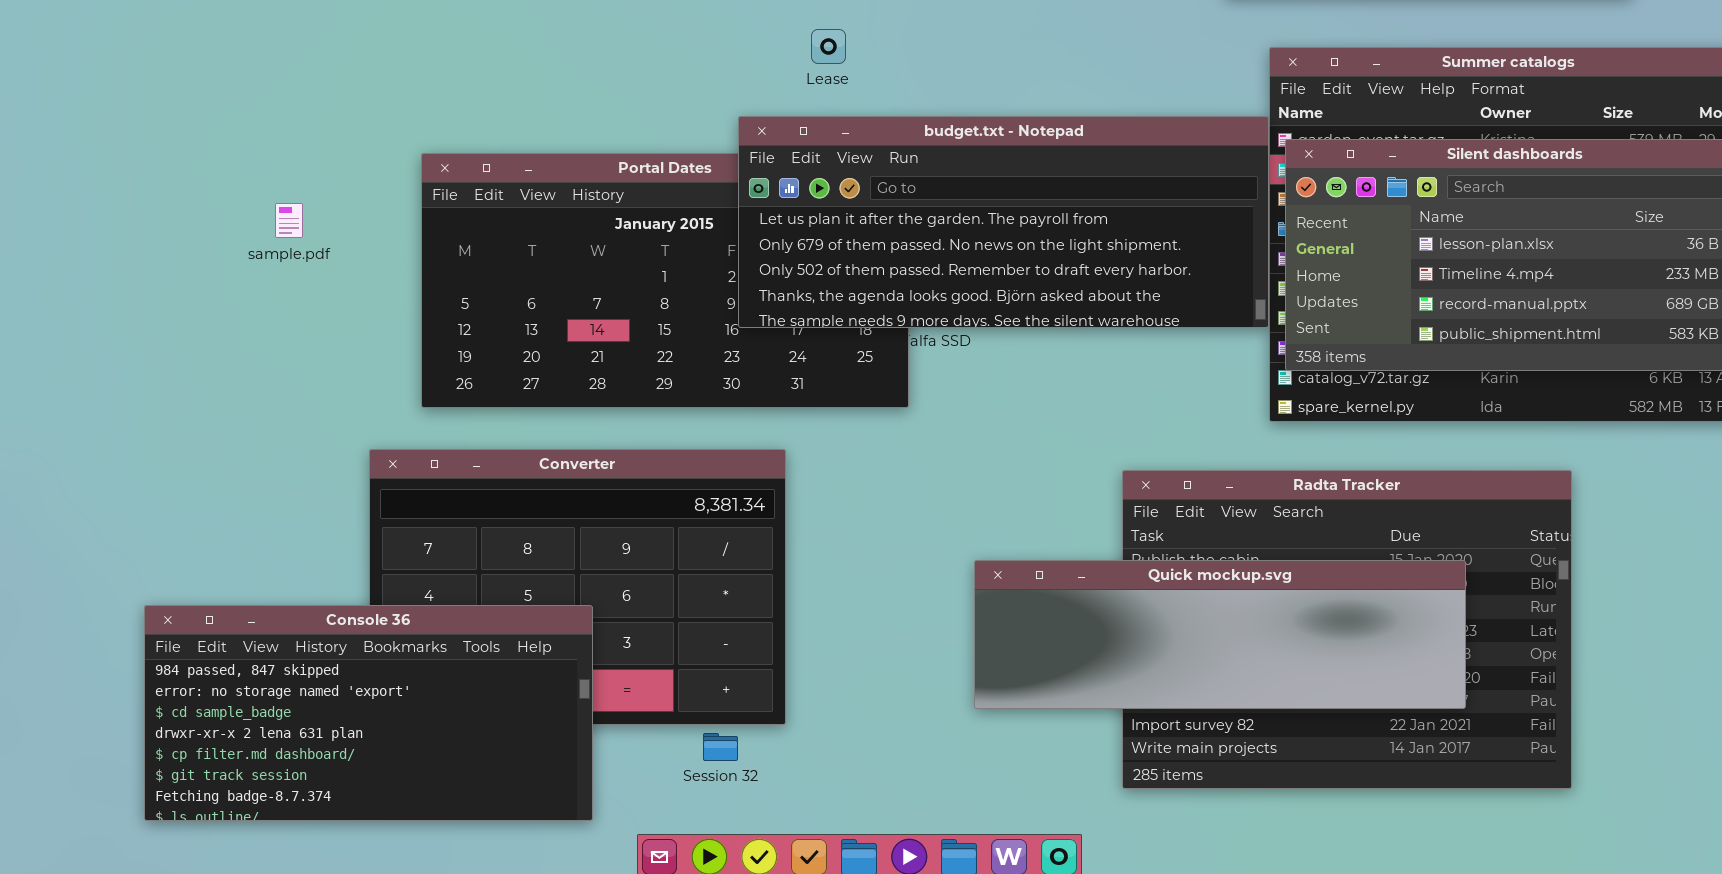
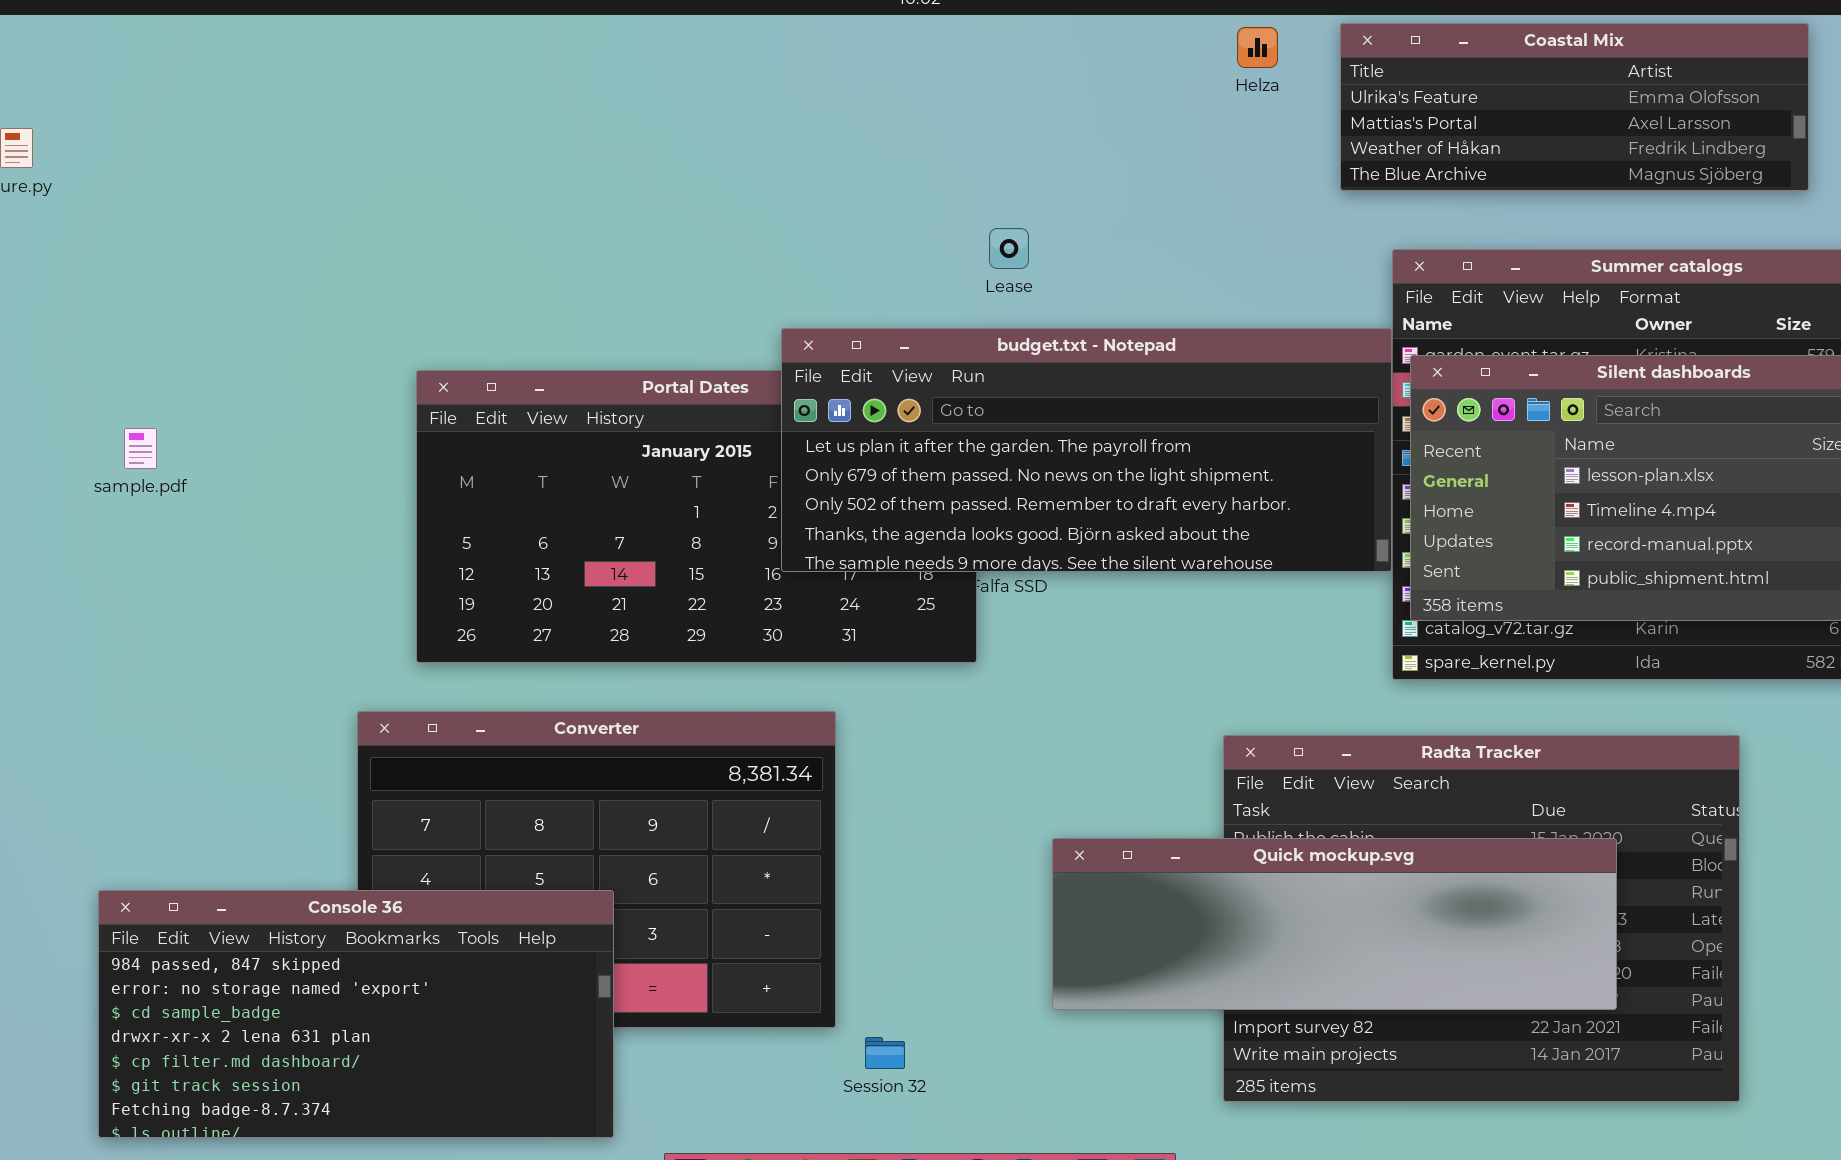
Lease: [811,29,846,64] -> [989,228,1029,269], moved
sample.pdf: [275,203,303,238] -> [124,428,157,469], moved
Session 32: [703,733,738,761] -> [865,1037,905,1069], moved

